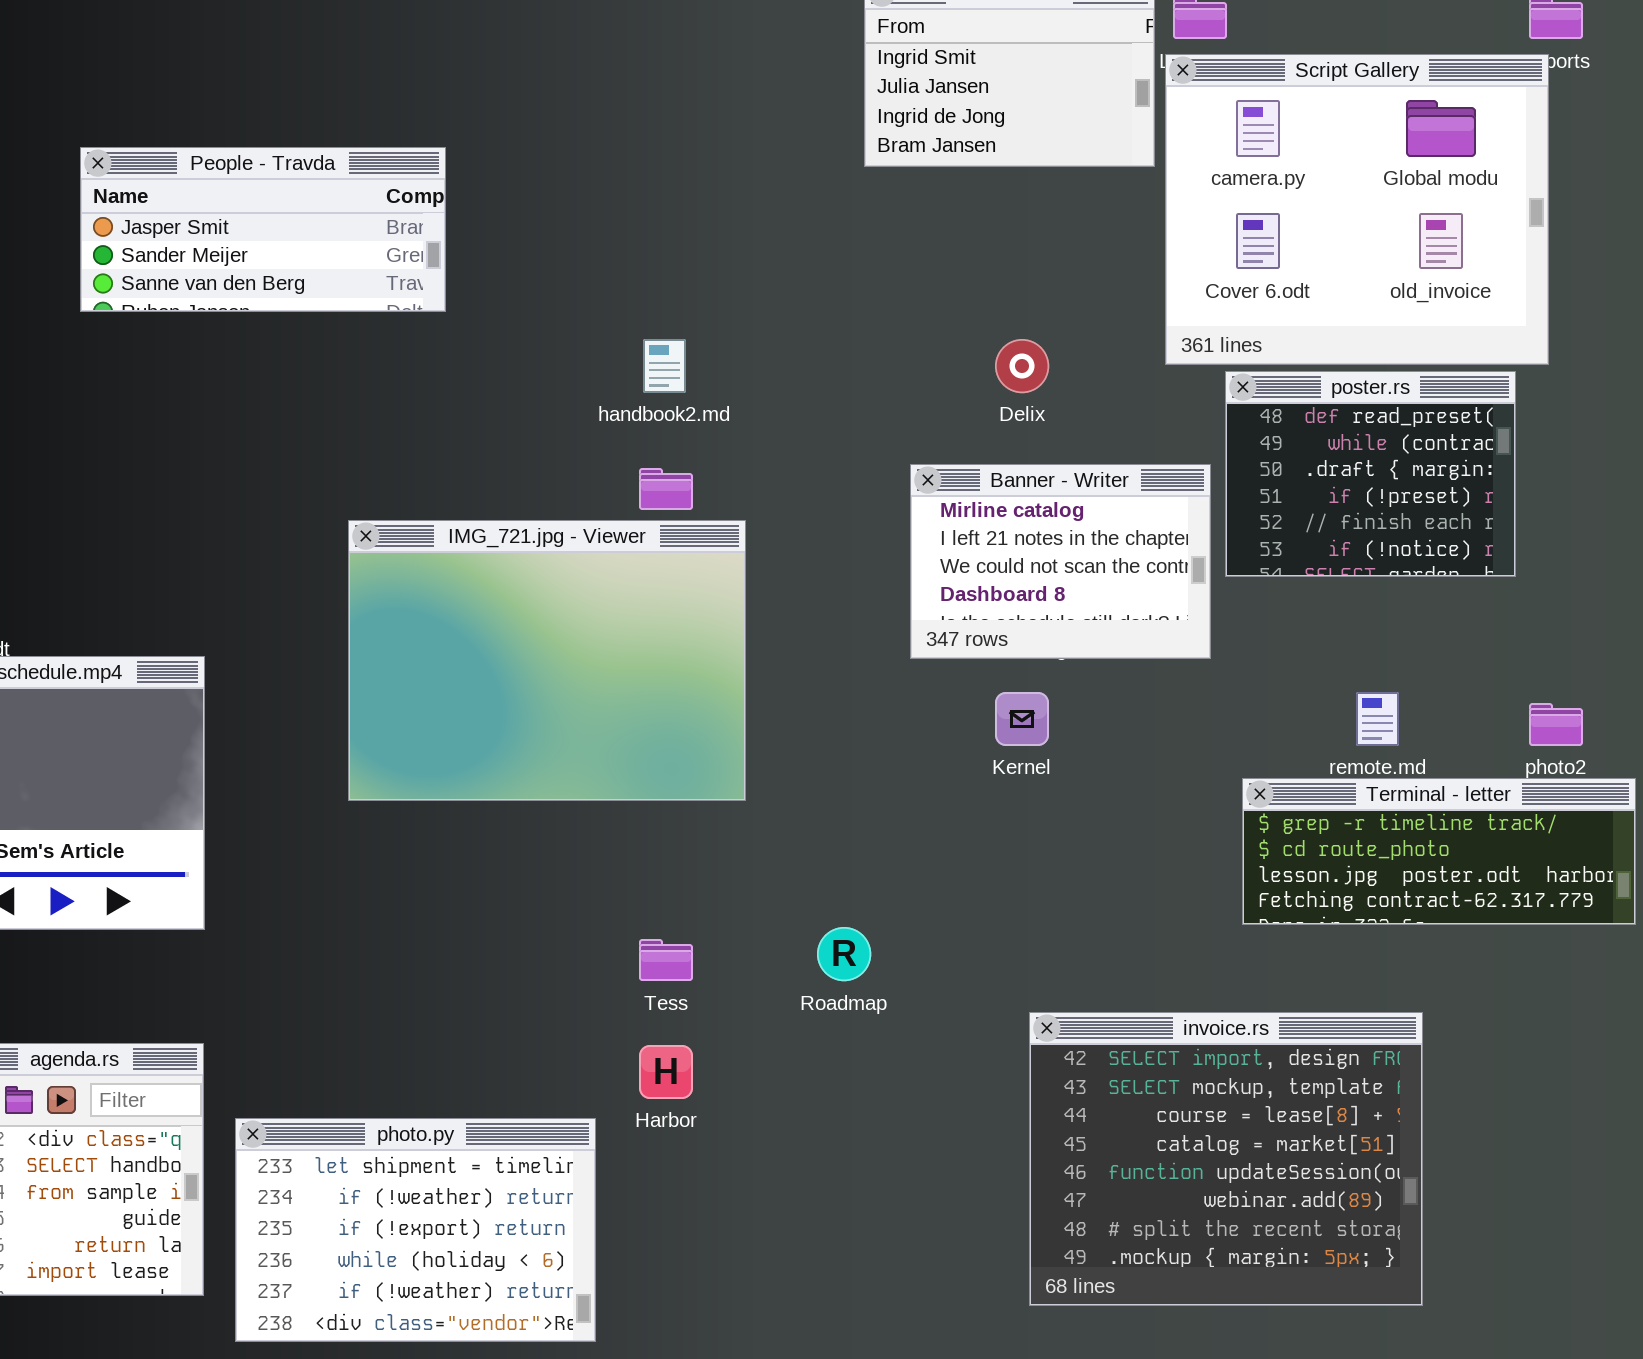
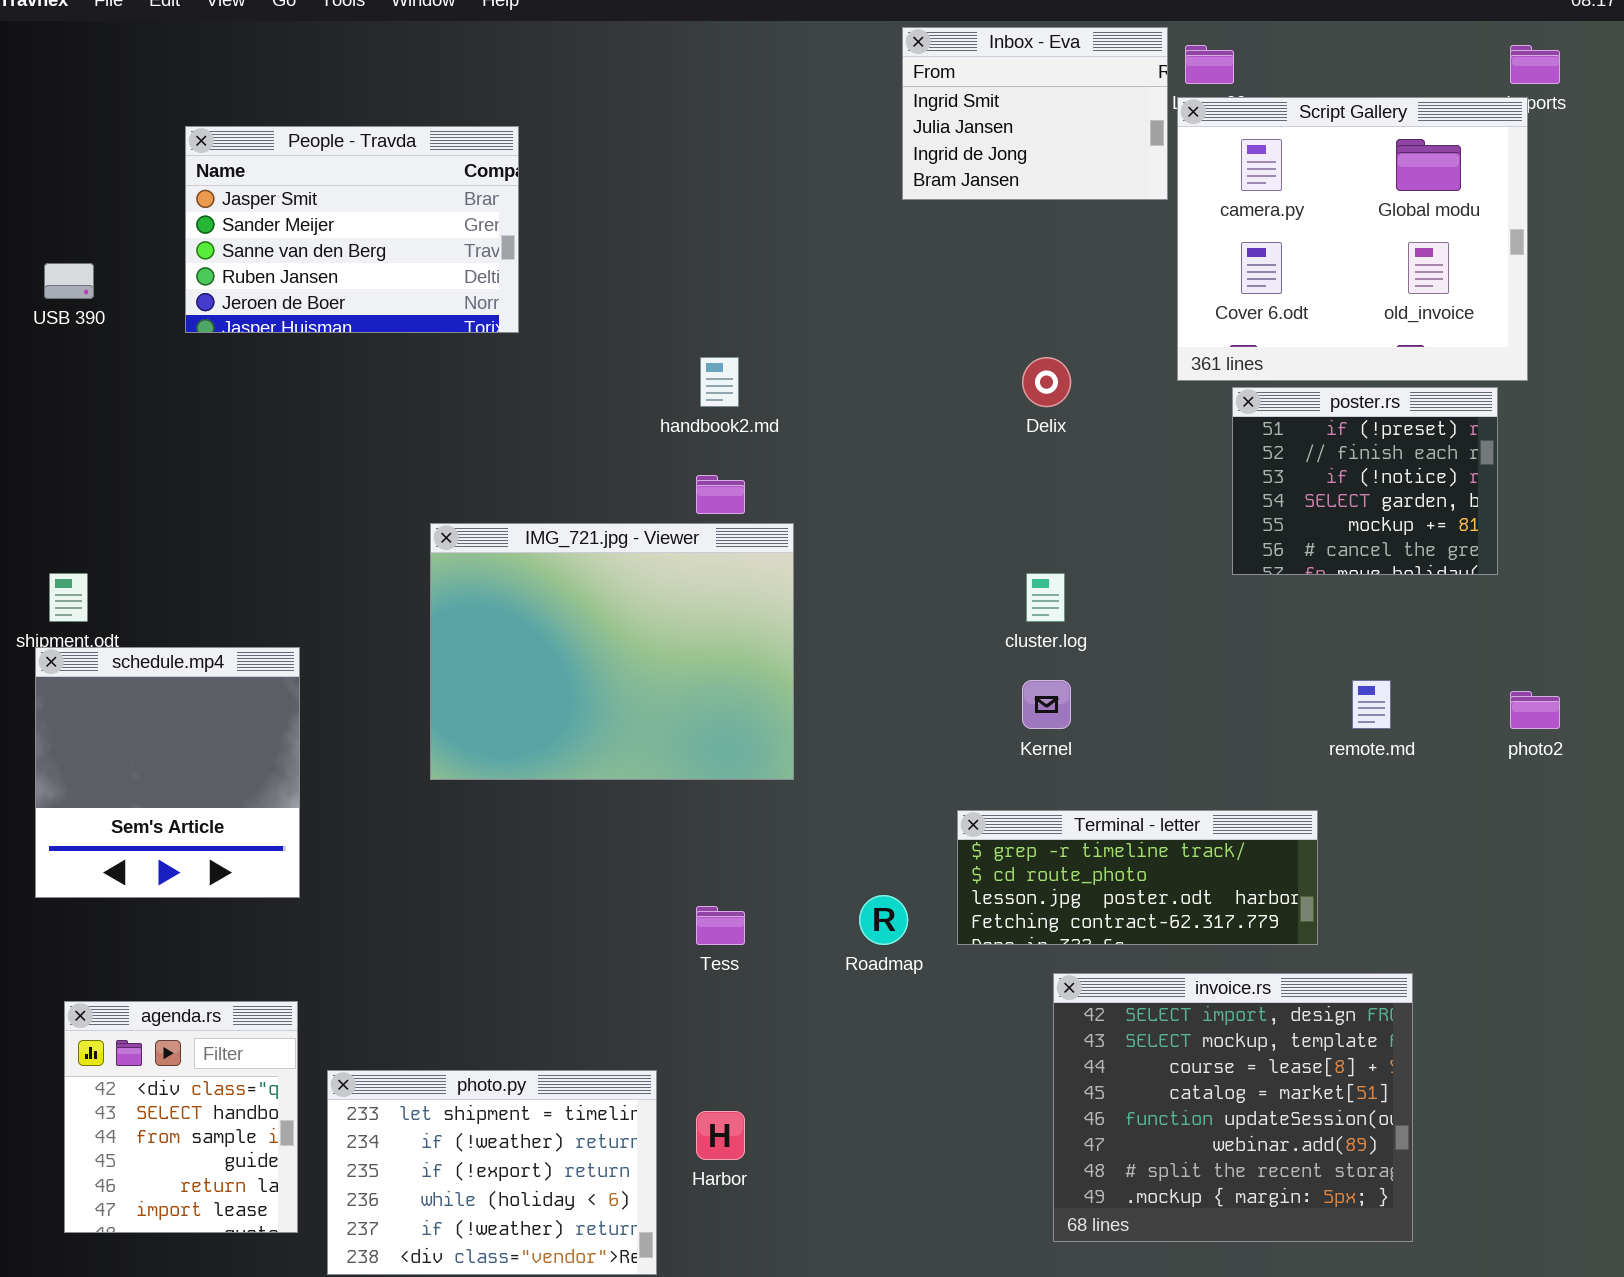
People - Travda: [80,147,446,312] -> [185,126,519,333], resized
poster.rs: [1225,371,1516,577] -> [1232,387,1498,575], scrolled down 3 rows
Banner - Writer: [910,464,1211,659] -> none, closed
Terminal - letter: [1242,778,1636,925] -> [957,810,1318,945], moved
Harbor: [639,1045,693,1099] -> [696,1111,745,1160], moved

